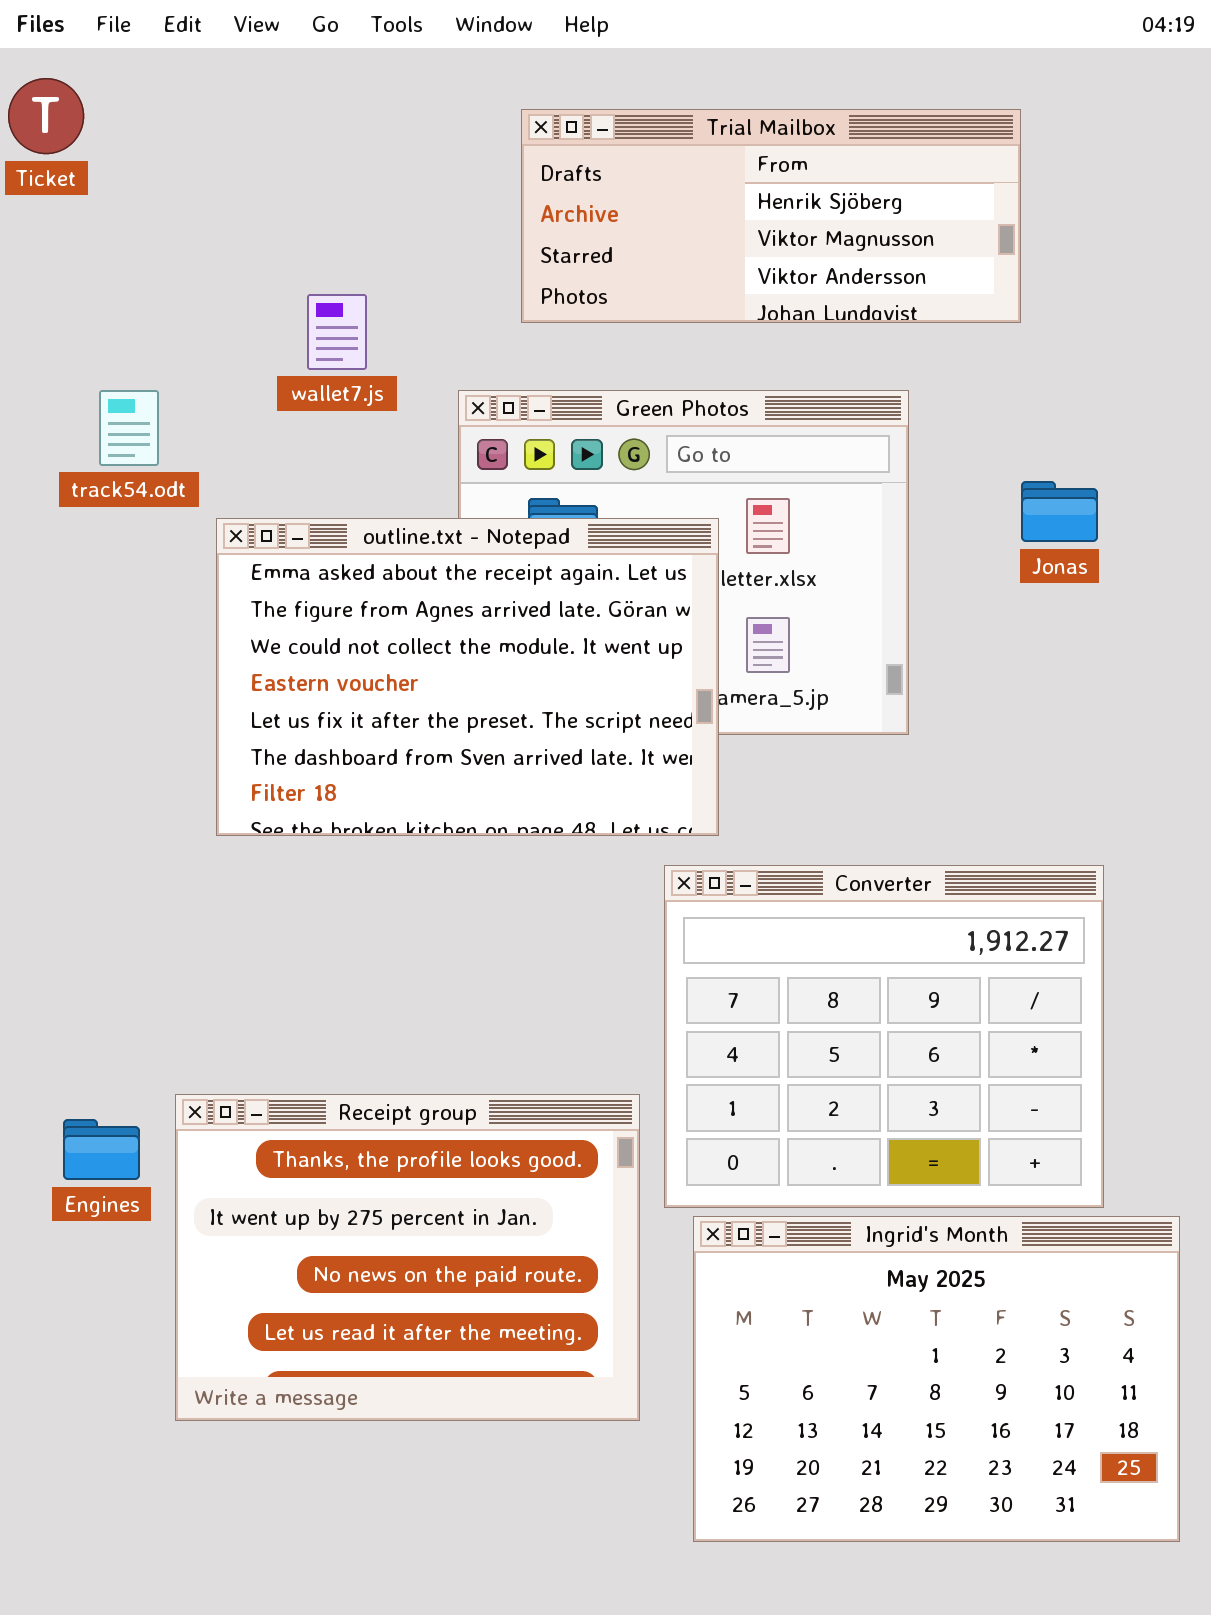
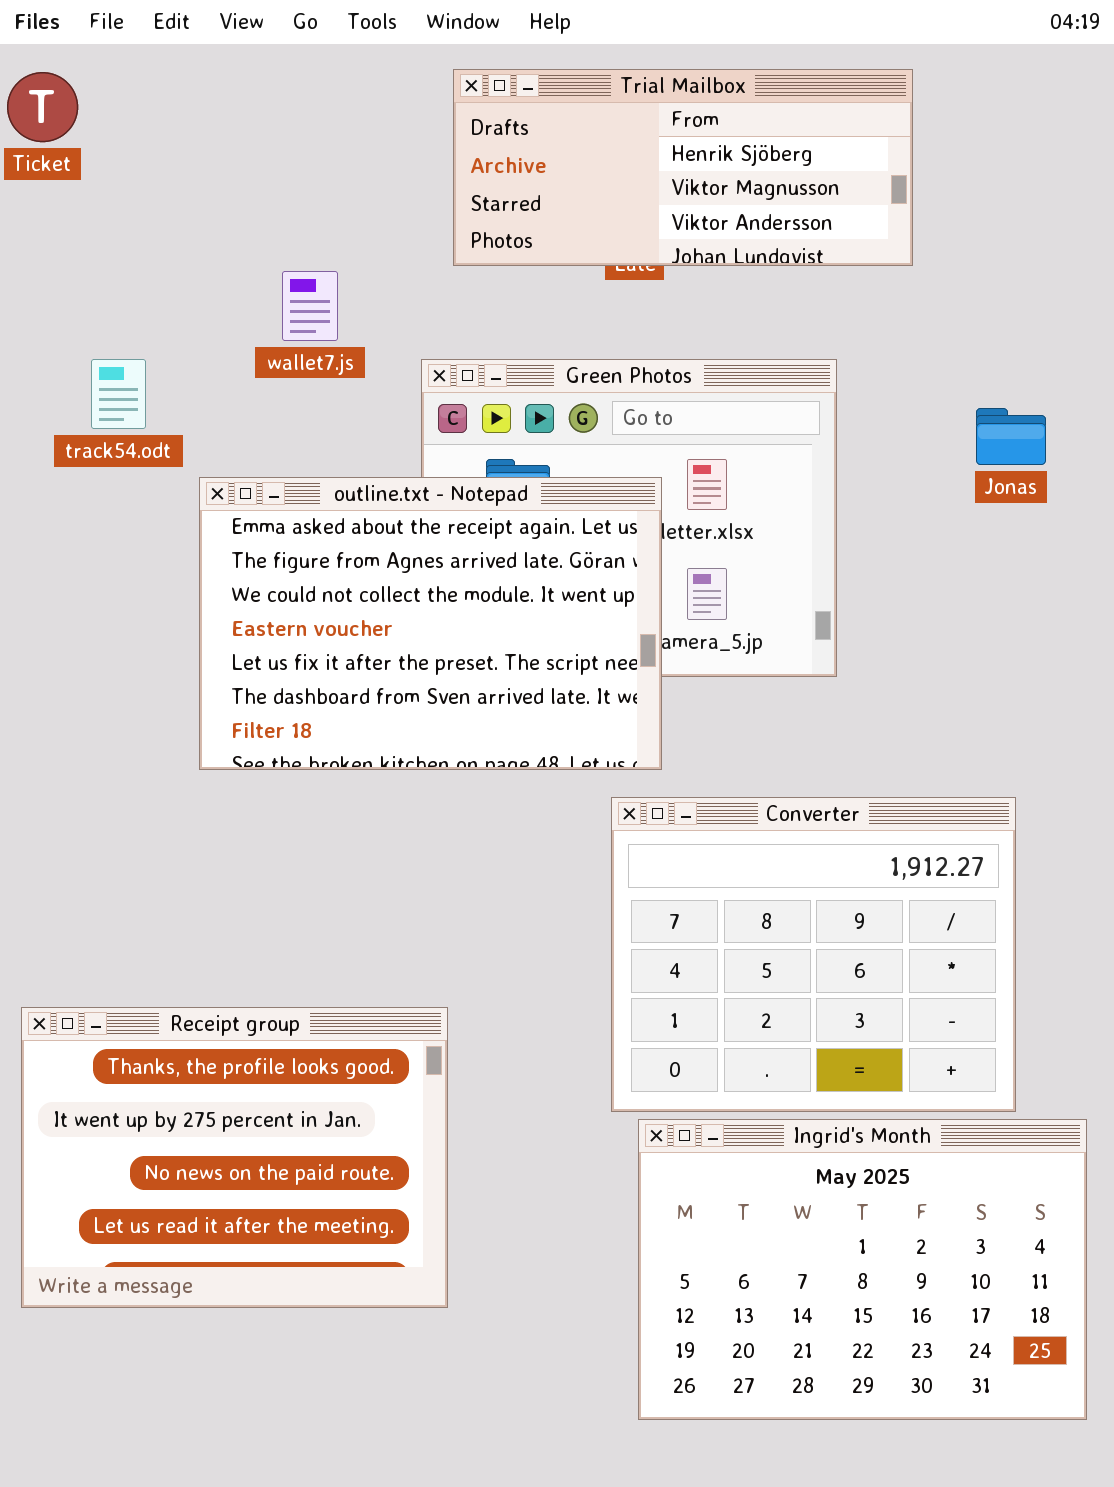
Trial Mailbox: [521,109,1021,323] -> [453,69,913,266], moved
Jonas: [1021,481,1098,542] -> [976,408,1046,465], moved
Receipt group: [175,1094,640,1421] -> [21,1007,448,1308], moved

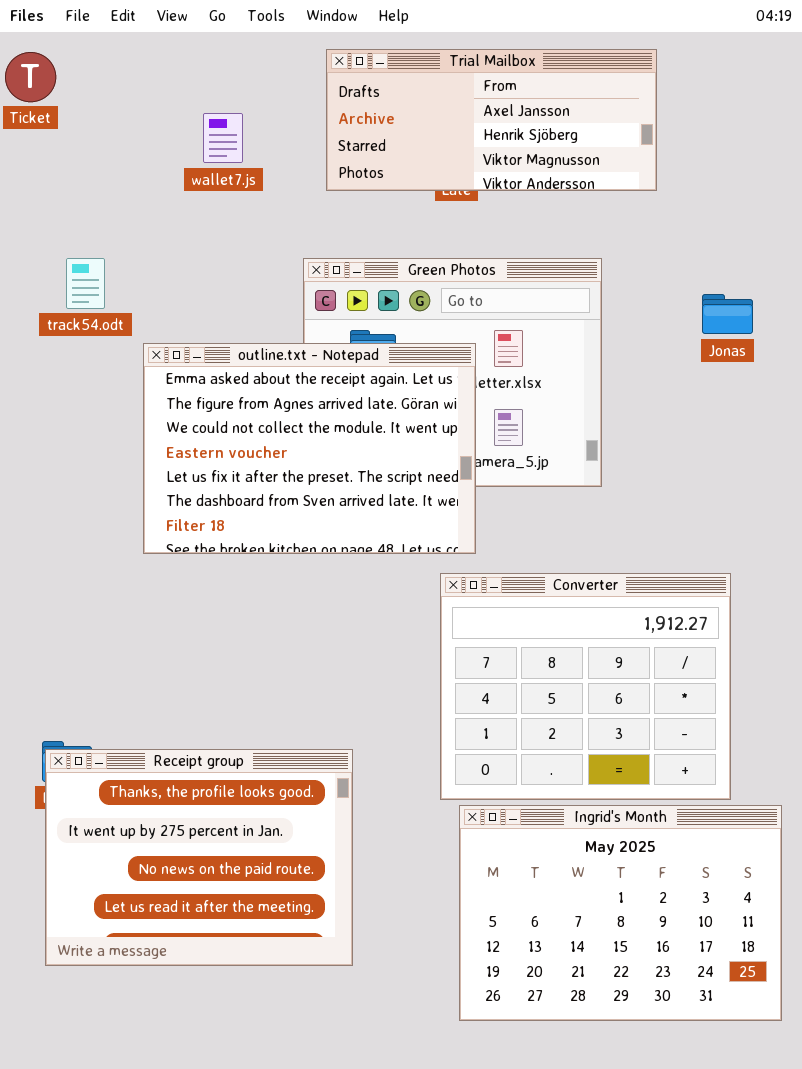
Trial Mailbox: [453,69,913,266] -> [326,49,657,191], scrolled up 1 row
wallet7.js: [282,271,338,341] -> [203,113,243,163], moved
Receipt group: [21,1007,448,1308] -> [45,749,353,966], moved

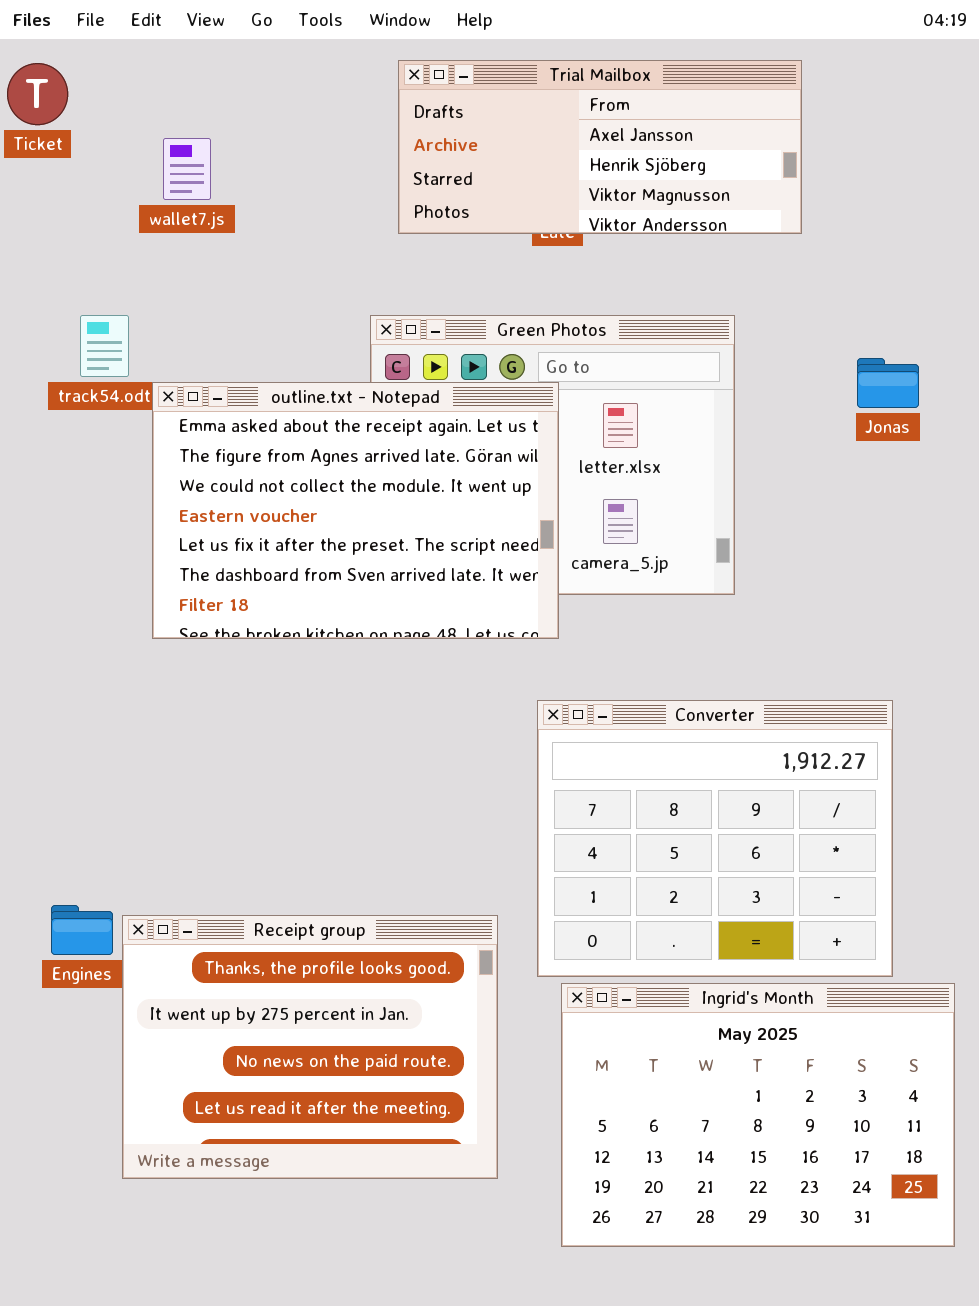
wallet7.js: [203,113,243,163] -> [163,138,211,200], moved
outline.txt - Notepad: [143,343,476,554] -> [152,382,559,639], moved
Receipt group: [45,749,353,966] -> [122,915,498,1179], moved

